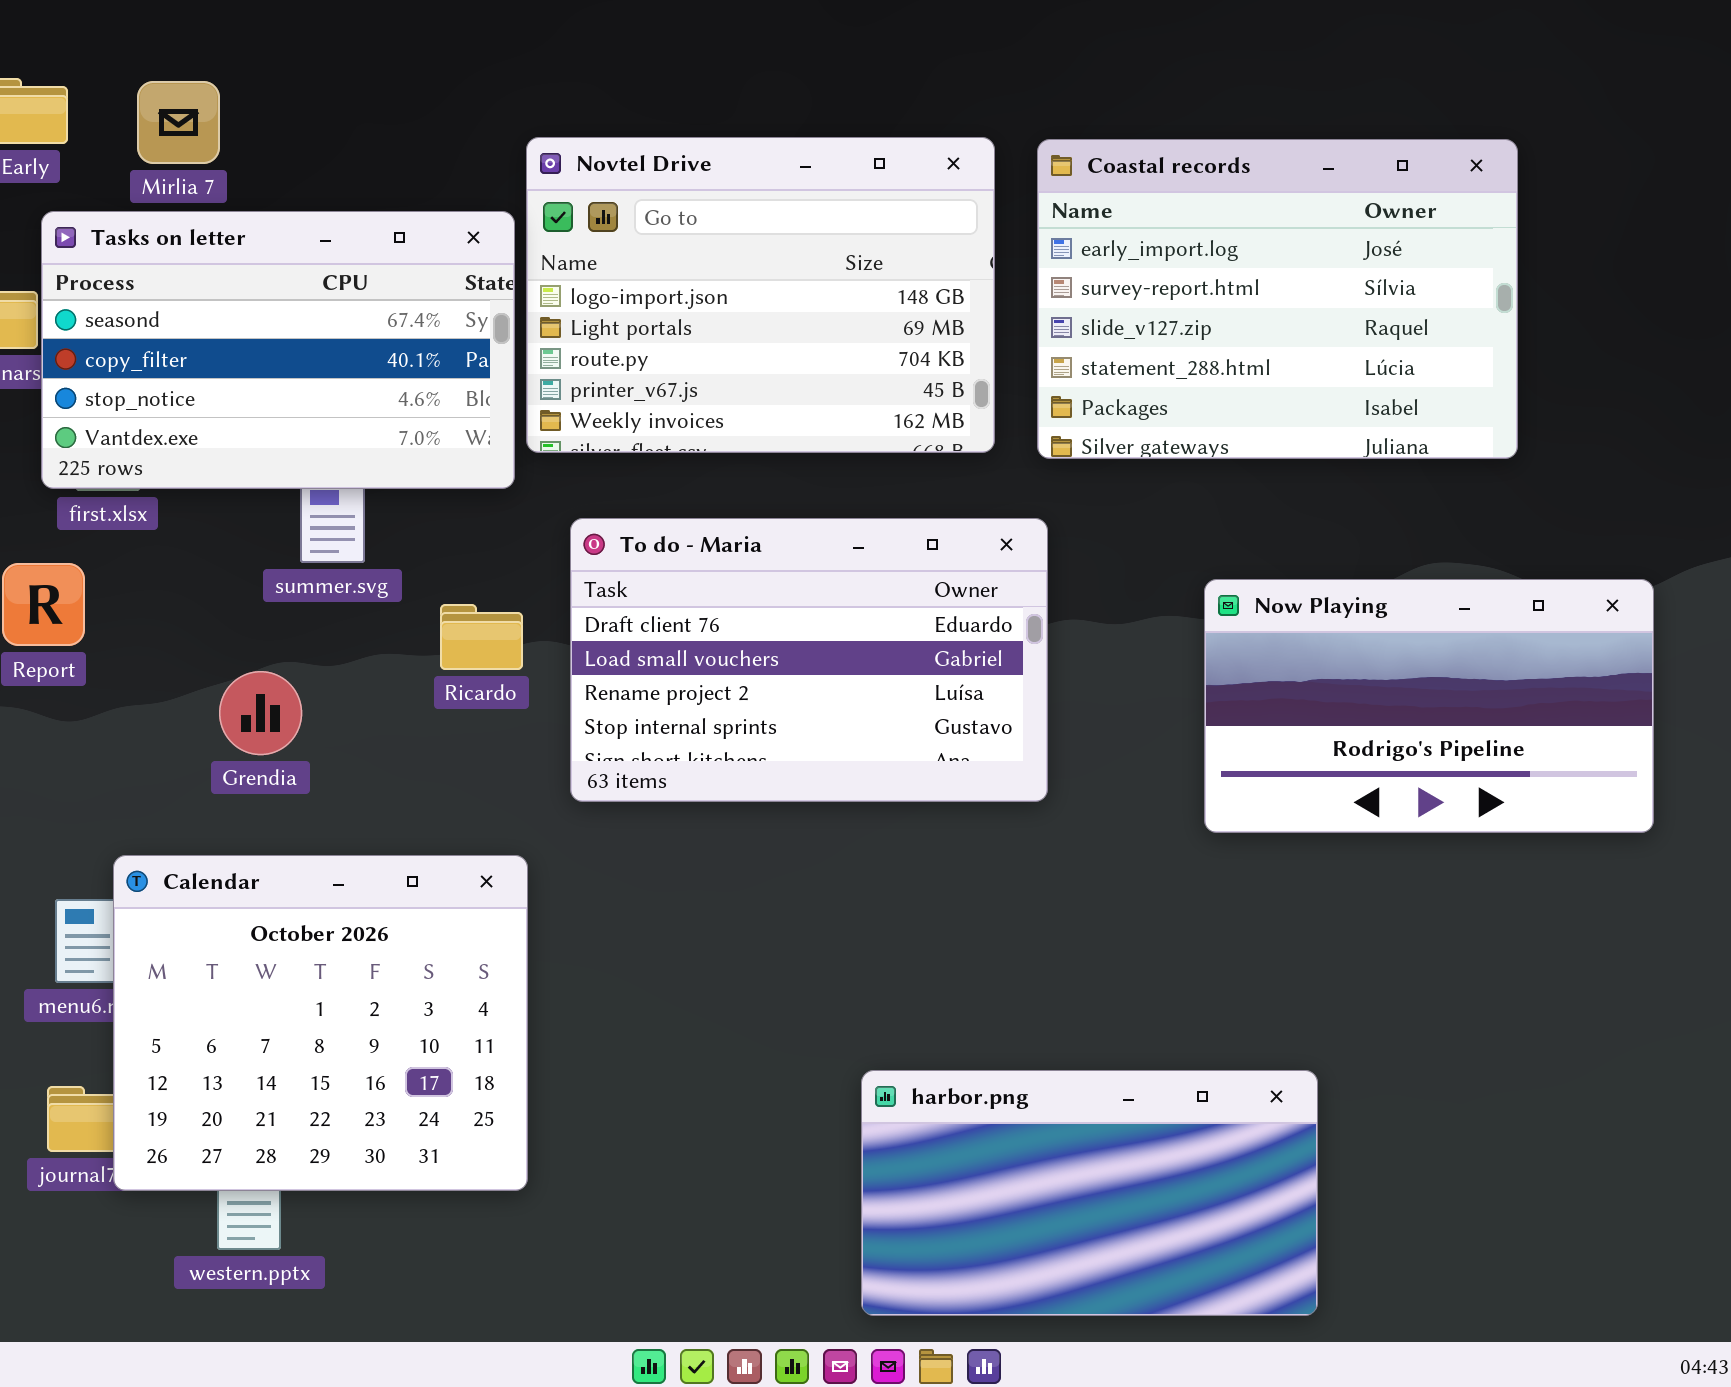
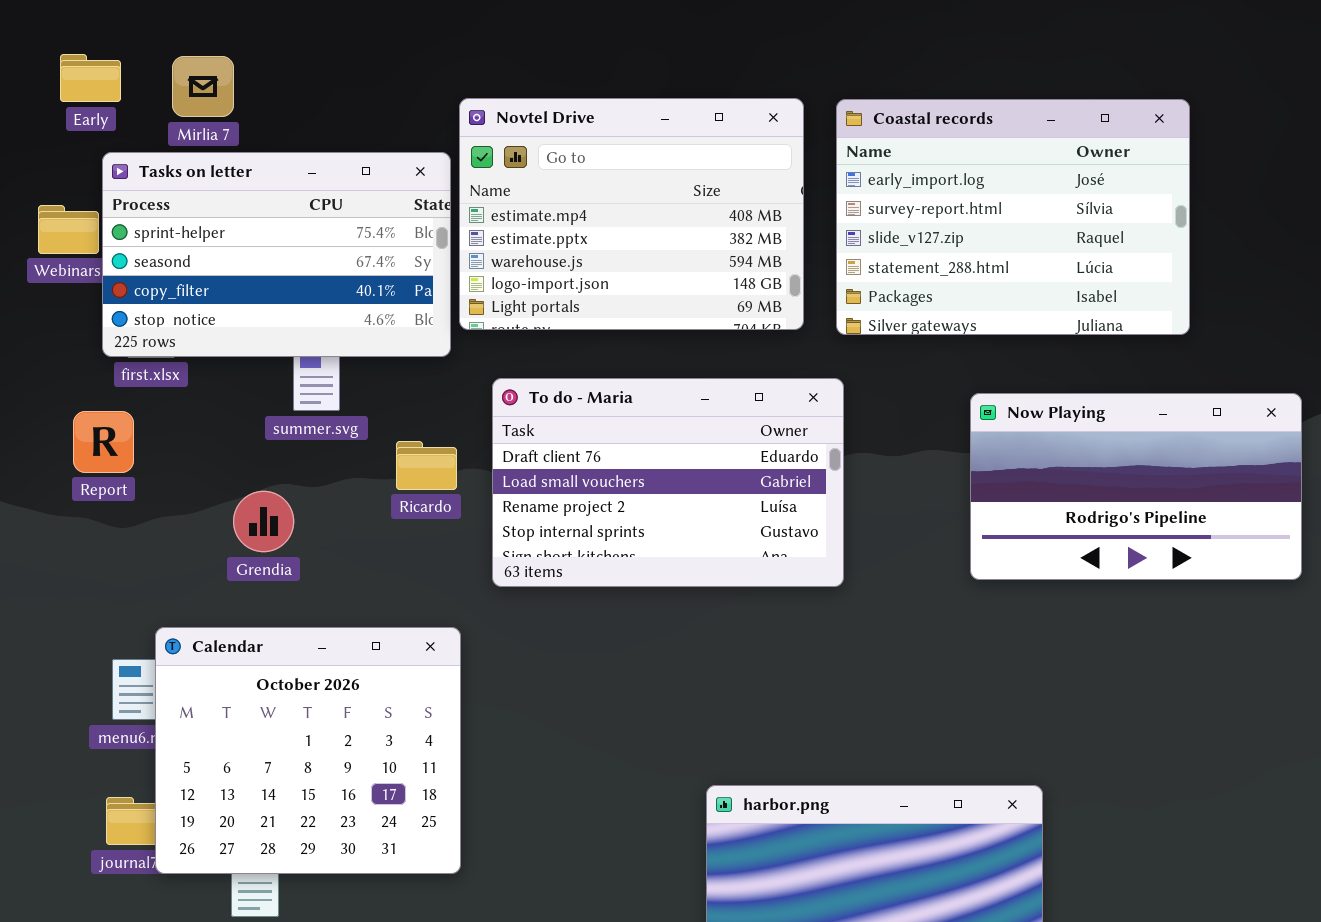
Novtel Drive: [526,137,995,453] -> [459,98,804,330], scrolled up 3 rows
Tasks on letter: [41,211,515,489] -> [102,152,451,357], scrolled up 1 row
Now Playing: [1204,579,1654,833] -> [970,393,1302,580], moved

